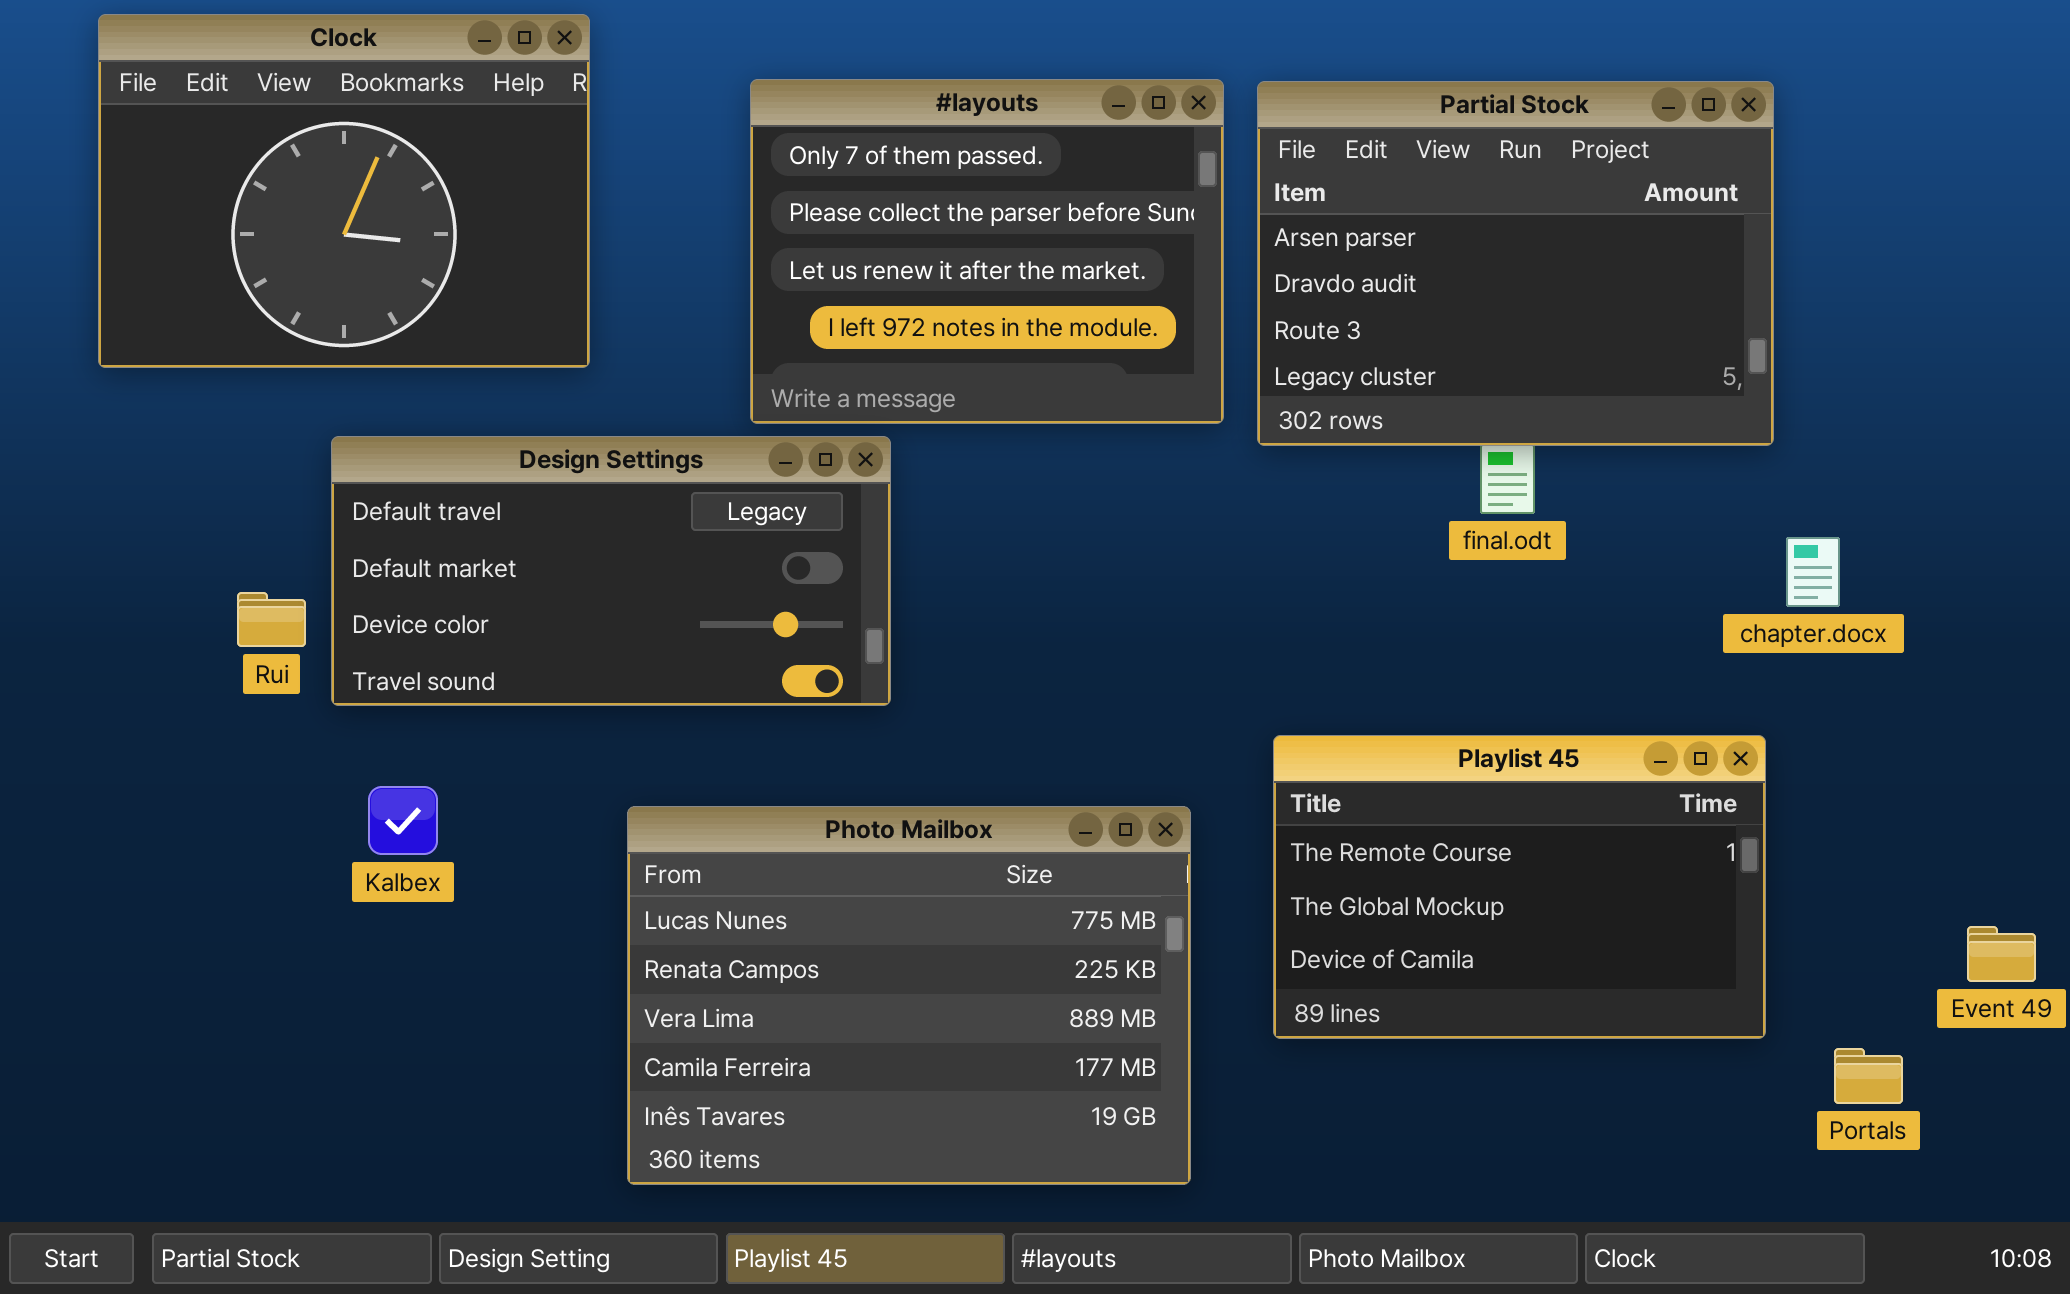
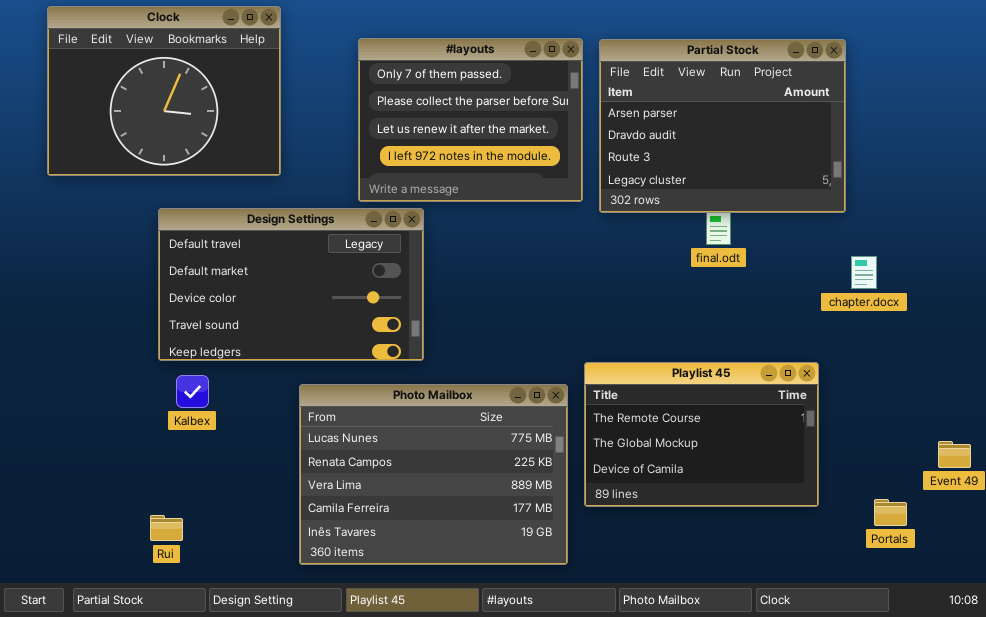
Design Settings: [331,436,891,706] -> [158,208,424,361], resized
Rui: [237,592,306,647] -> [150,515,183,541], moved
Playlist 45: [1273,735,1766,1039] -> [584,362,819,507], moved

